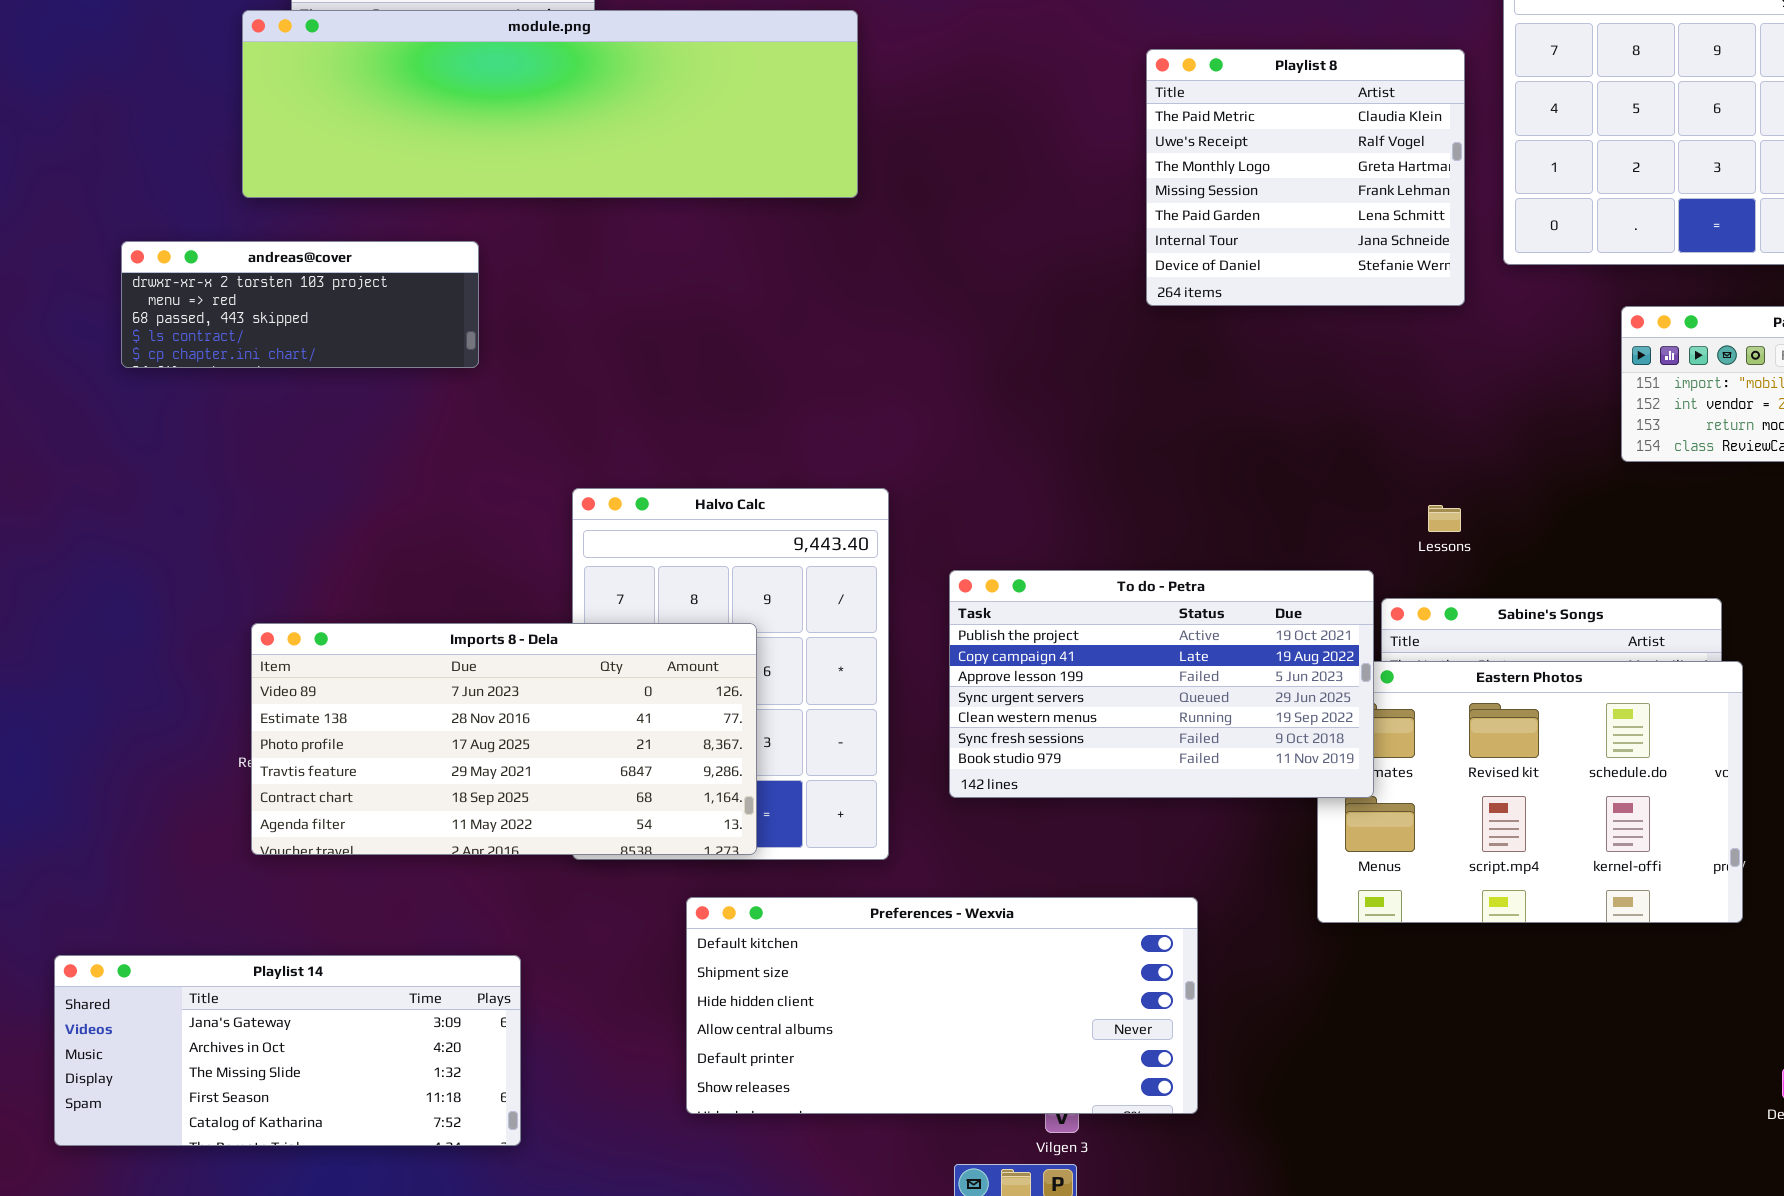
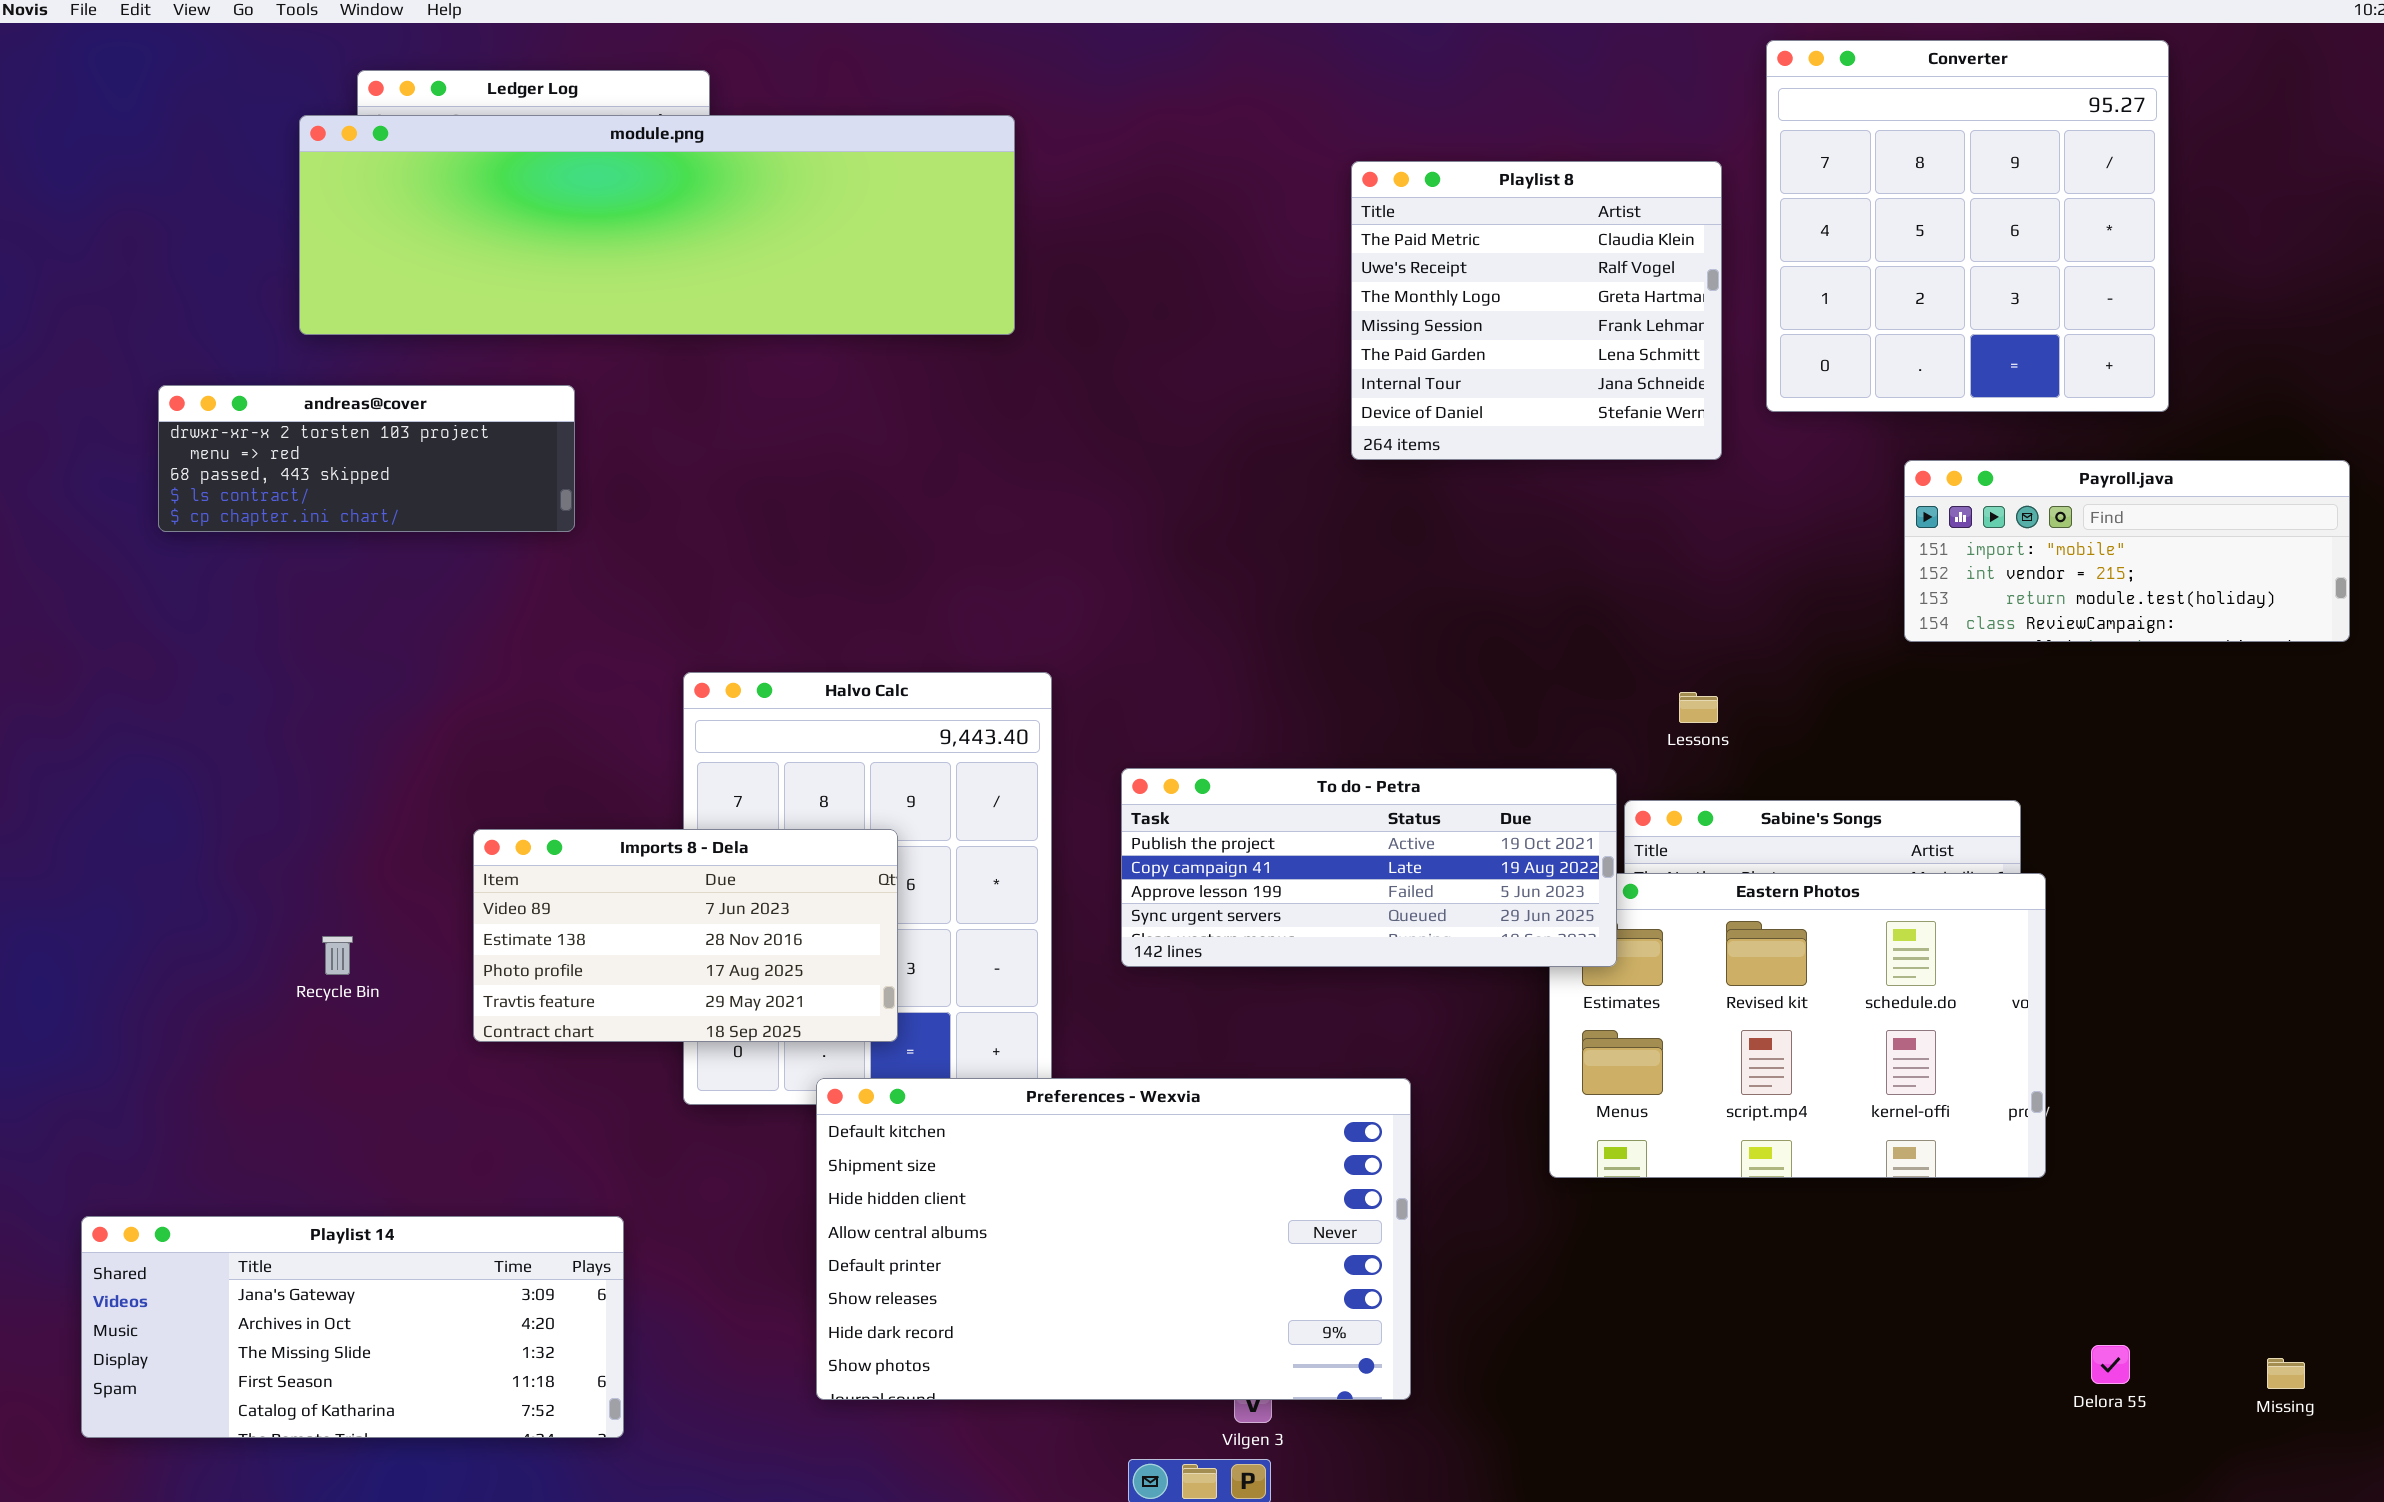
To do - Petra: [949,570,1374,798] -> [1121,768,1617,967], resized
Imports 8 - Dela: [251,623,757,855] -> [473,829,898,1042], resized
Preferences - Wexvia: [686,897,1198,1114] -> [816,1078,1411,1400], resized

